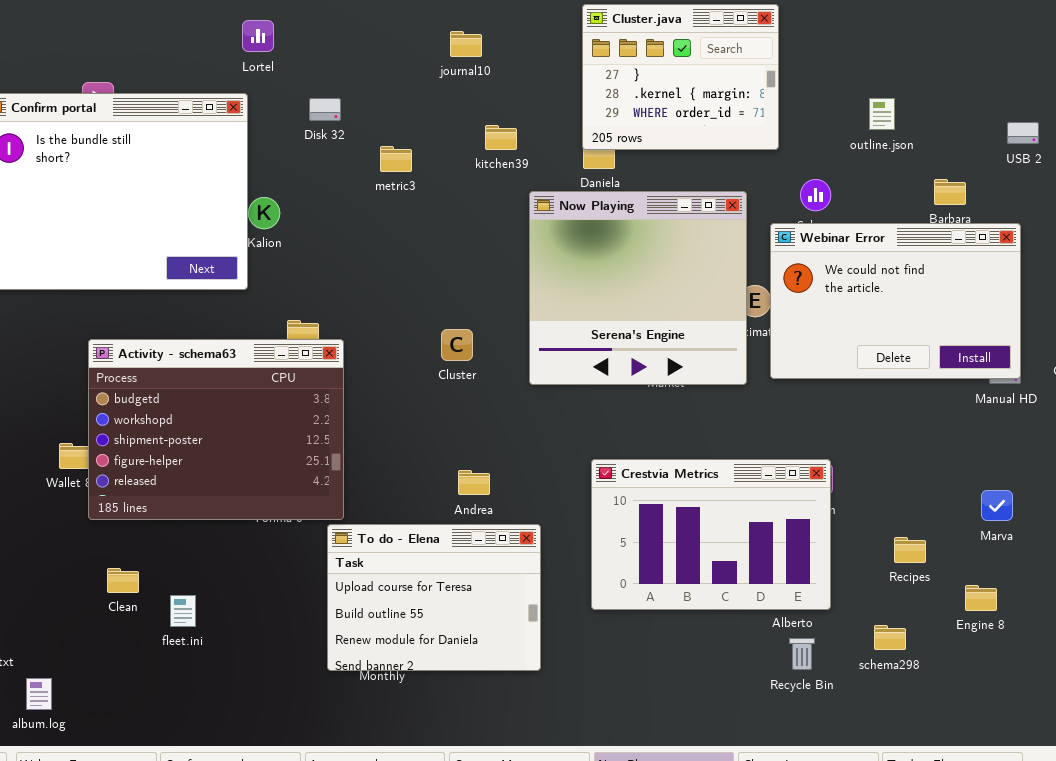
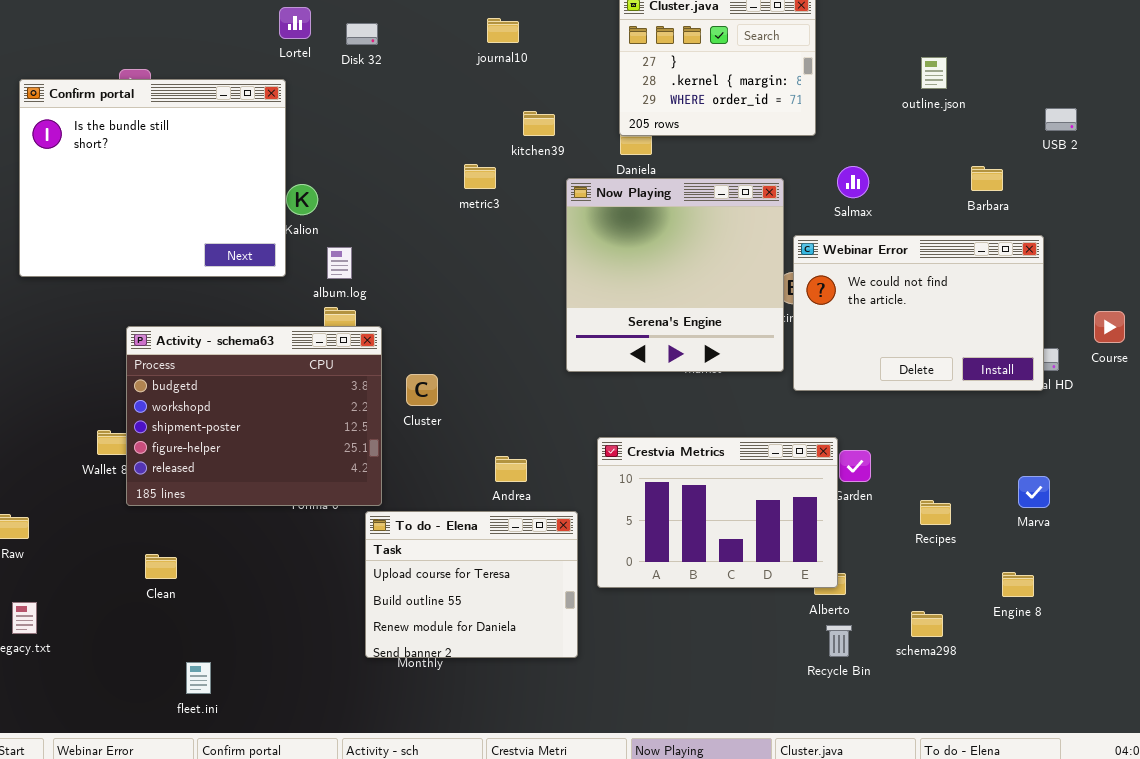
Disk 32: [309,98,341,121] -> [346,23,378,45], moved
outline.json: [869,98,895,130] -> [921,57,947,89], moved
metric3: [380,146,412,172] -> [464,164,496,189], moved
Webinar Error: [770,223,1021,379] -> [793,235,1044,391], moved
Cluster: [441,329,473,361] -> [406,374,438,406], moved
Crestvia Metrics: [591,459,831,610] -> [597,437,838,588], moved
Recipes: [894,537,926,563] -> [920,500,951,525], moved
fleet.ini: [170,595,196,627] -> [186,662,211,694], moved
album.log: [26,678,52,710] -> [327,247,352,279], moved

